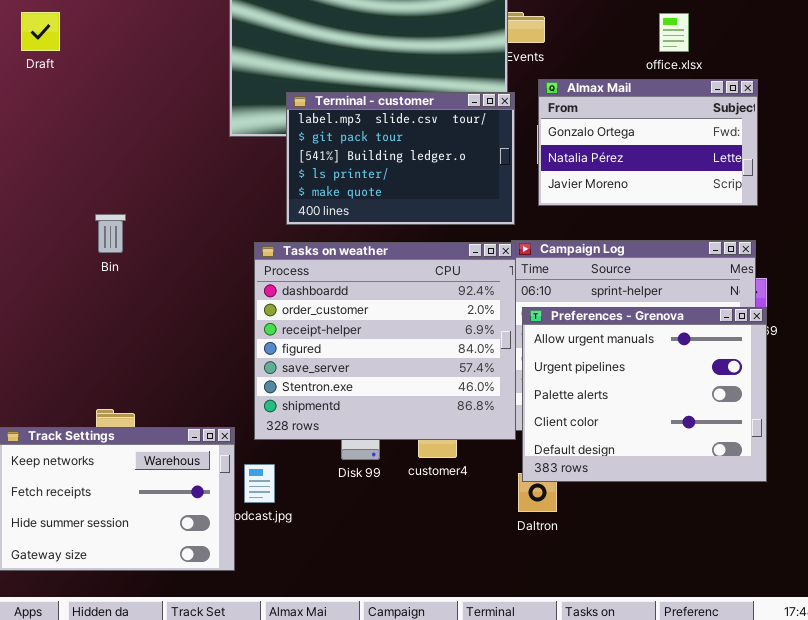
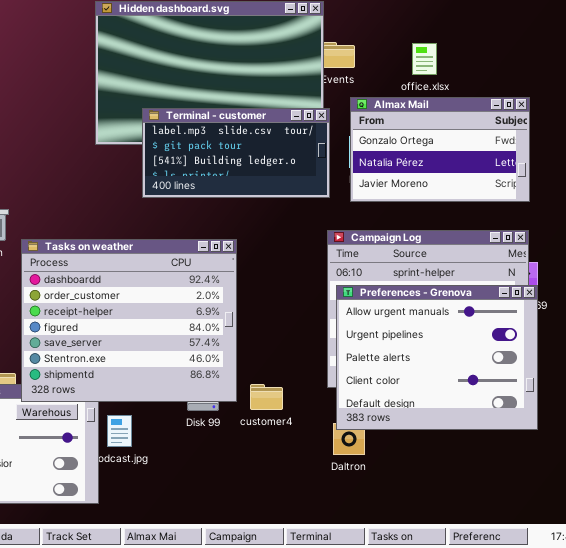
office.xlsx: [659,13,689,52] -> [412,43,437,75], moved
Terminal - customer: [286,92,515,225] -> [142,108,330,198], resized
Tasks on weather: [254,242,516,440] -> [21,239,237,402], moved

